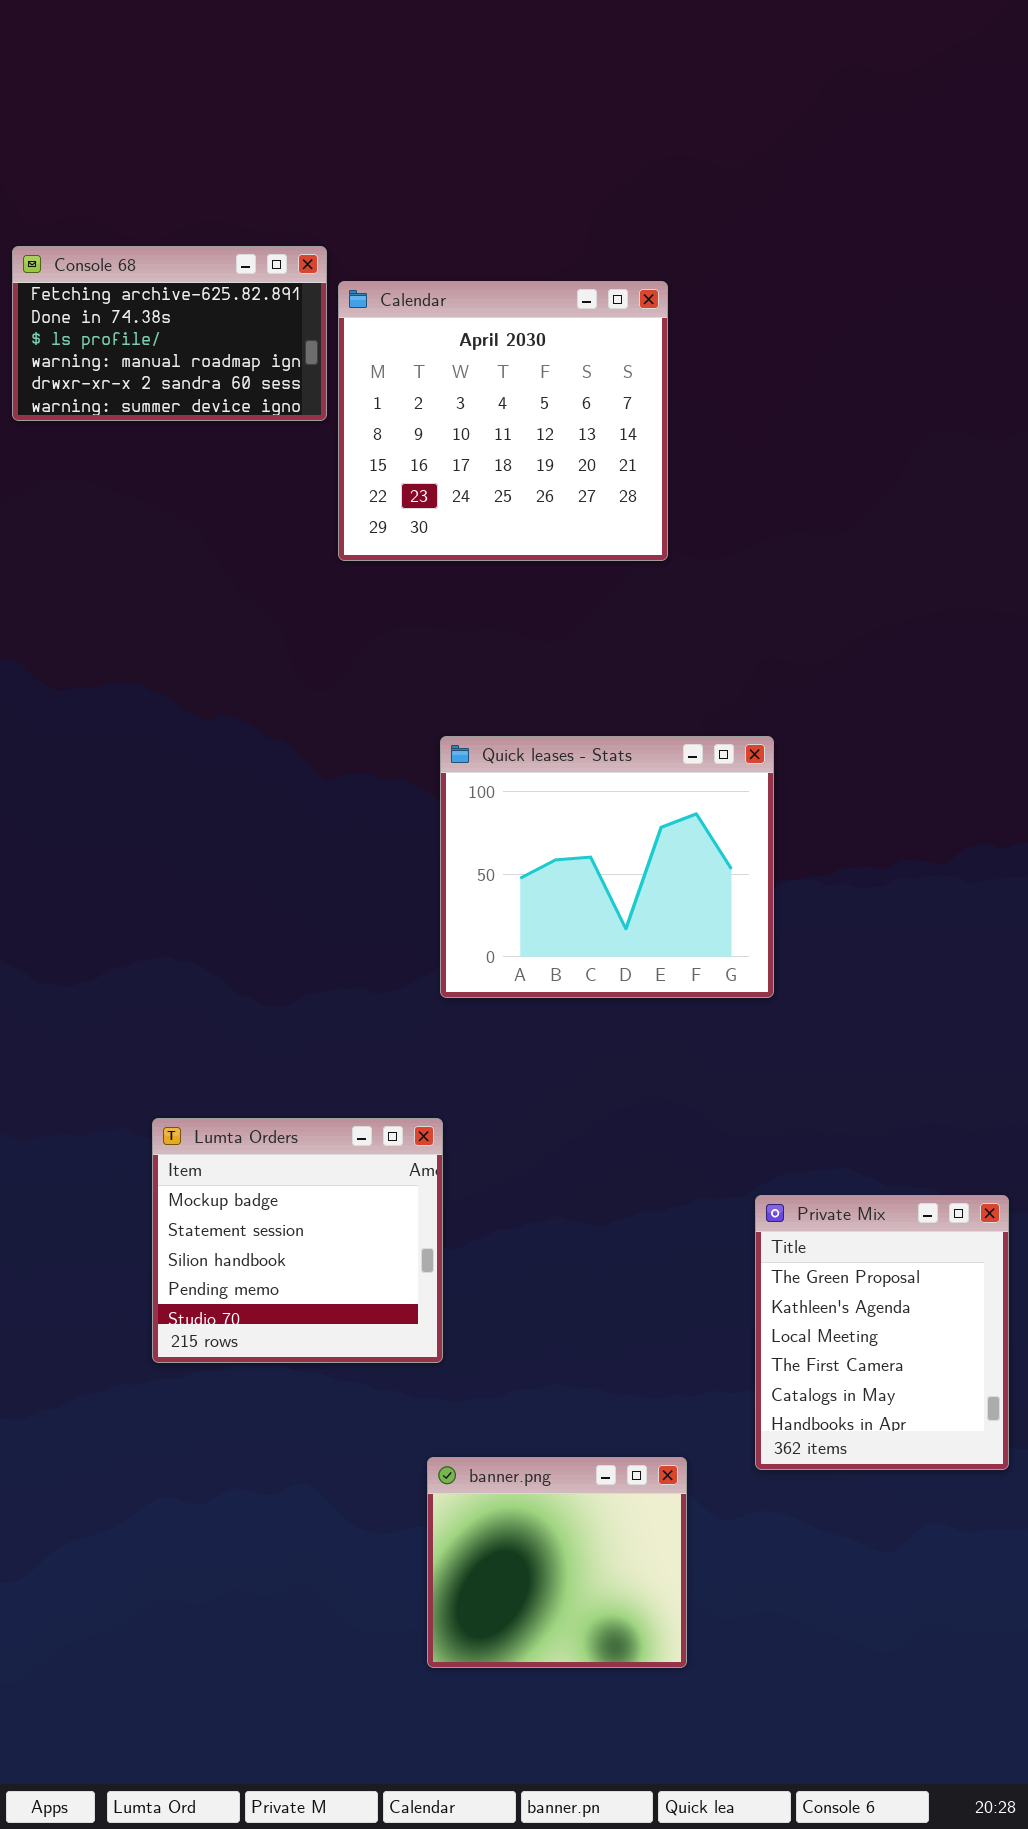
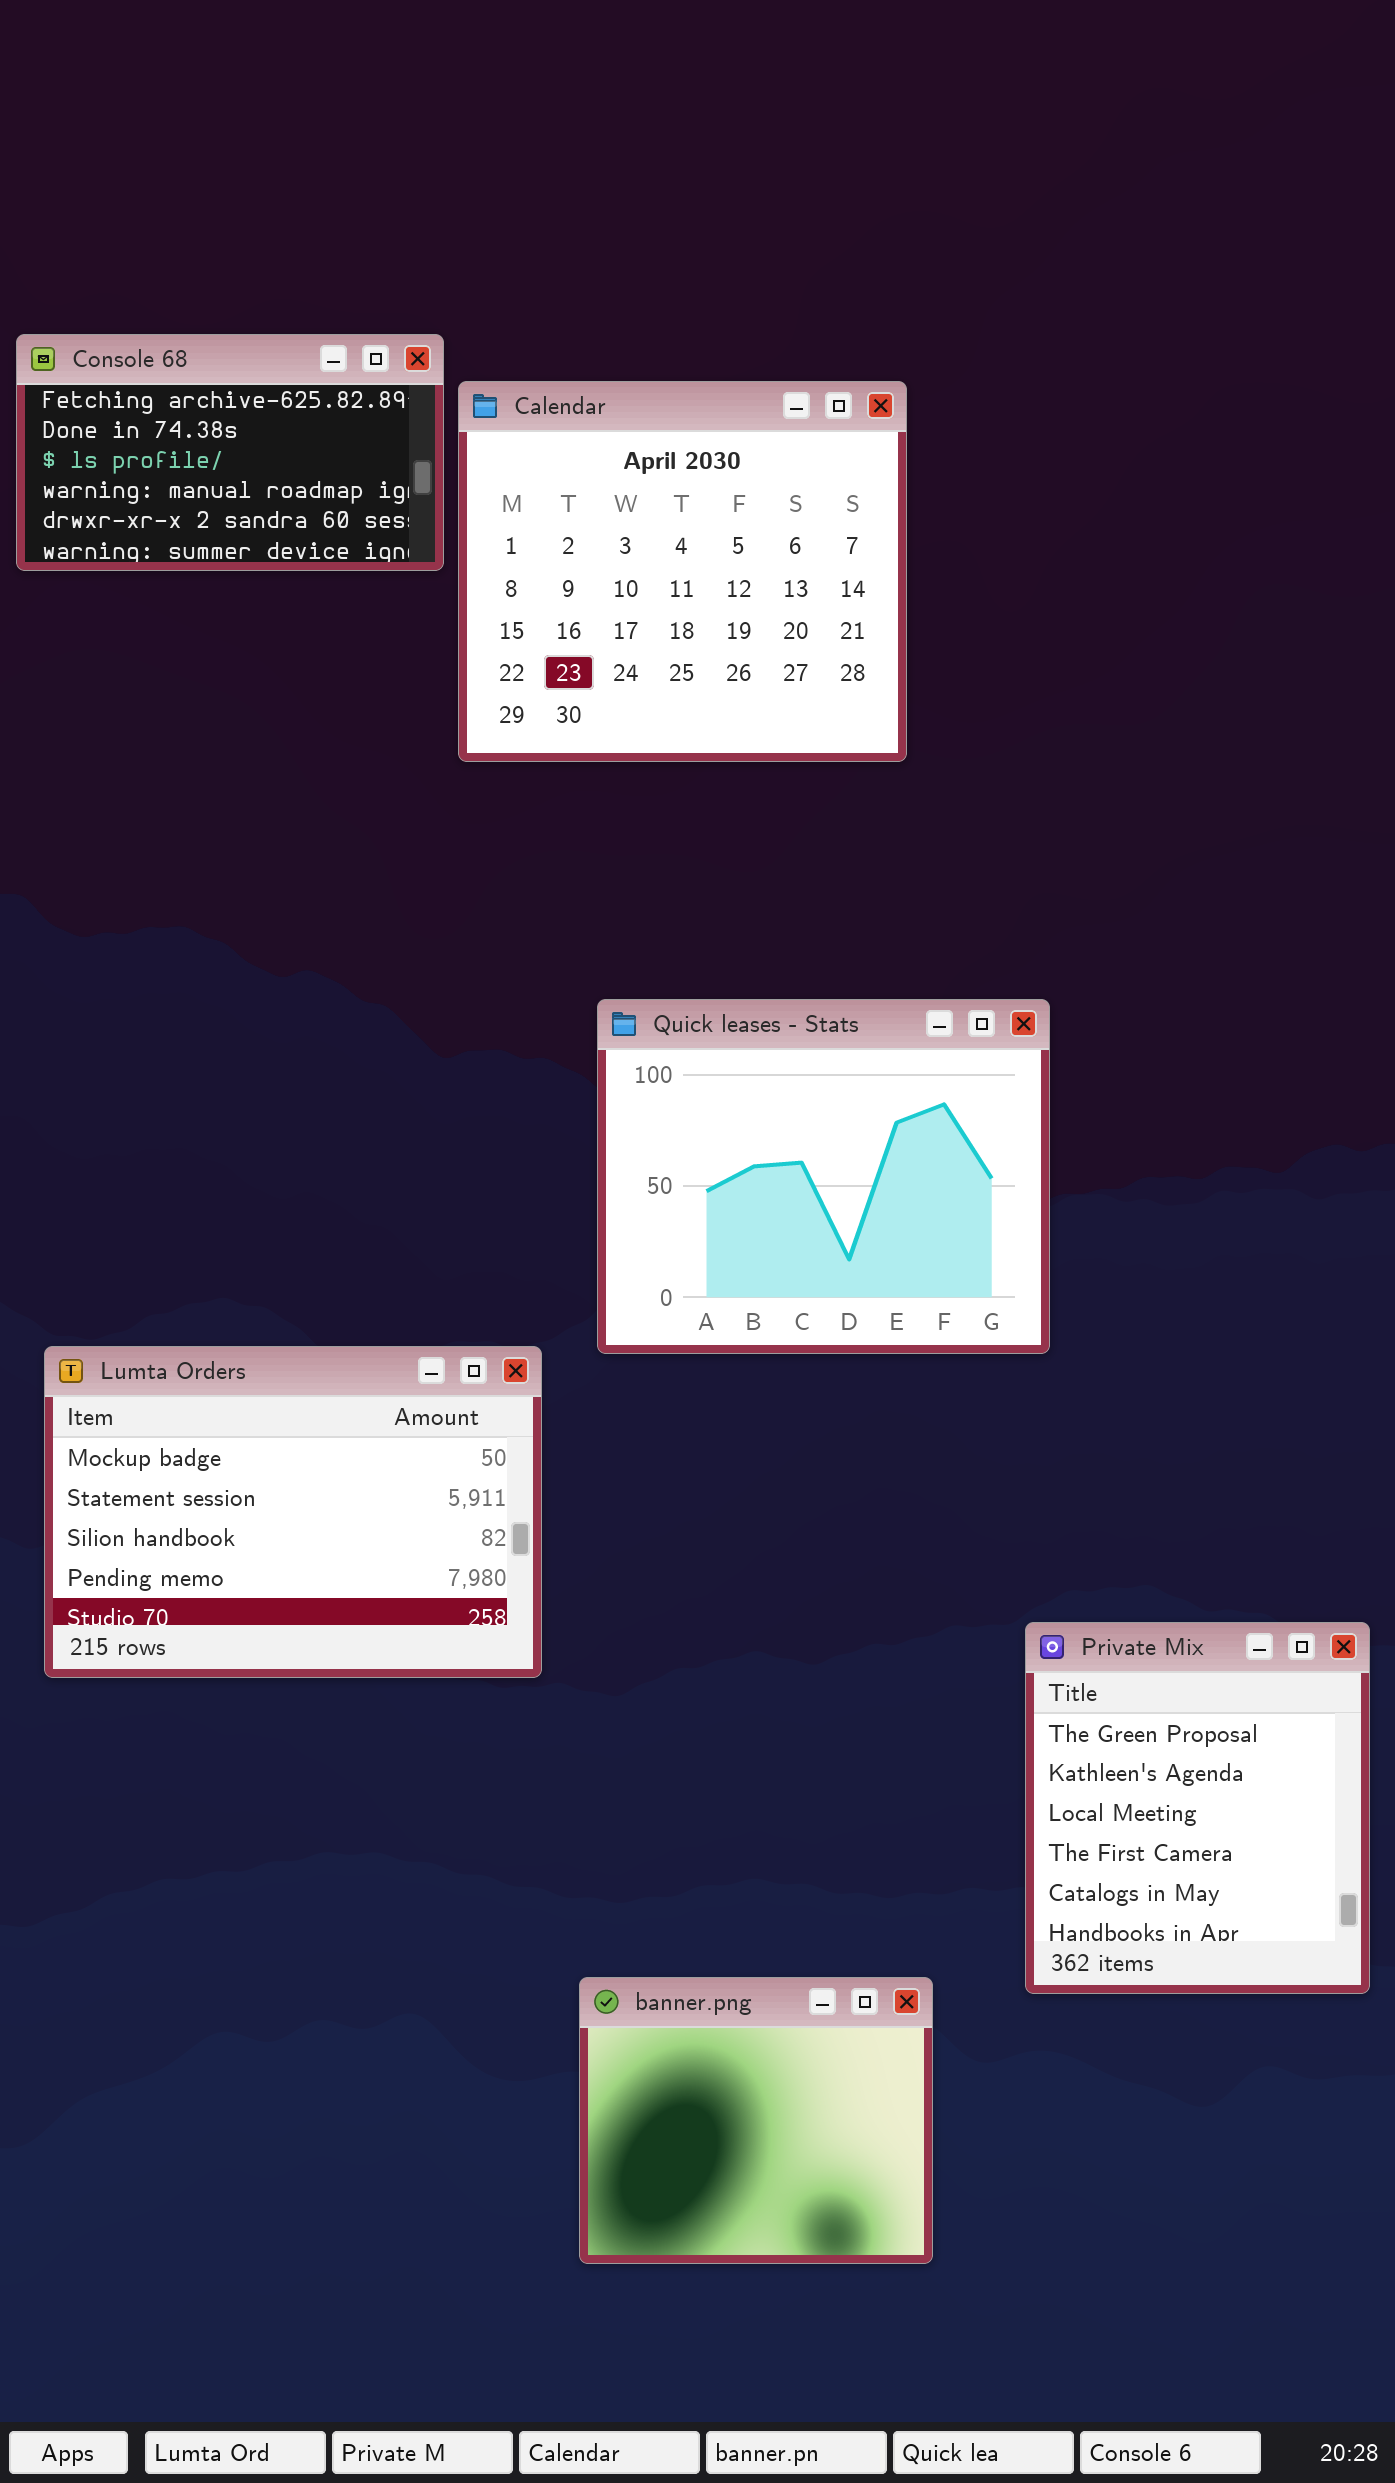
Lumta Orders: [152,1118,443,1363] -> [44,1346,542,1678], moved, resized

